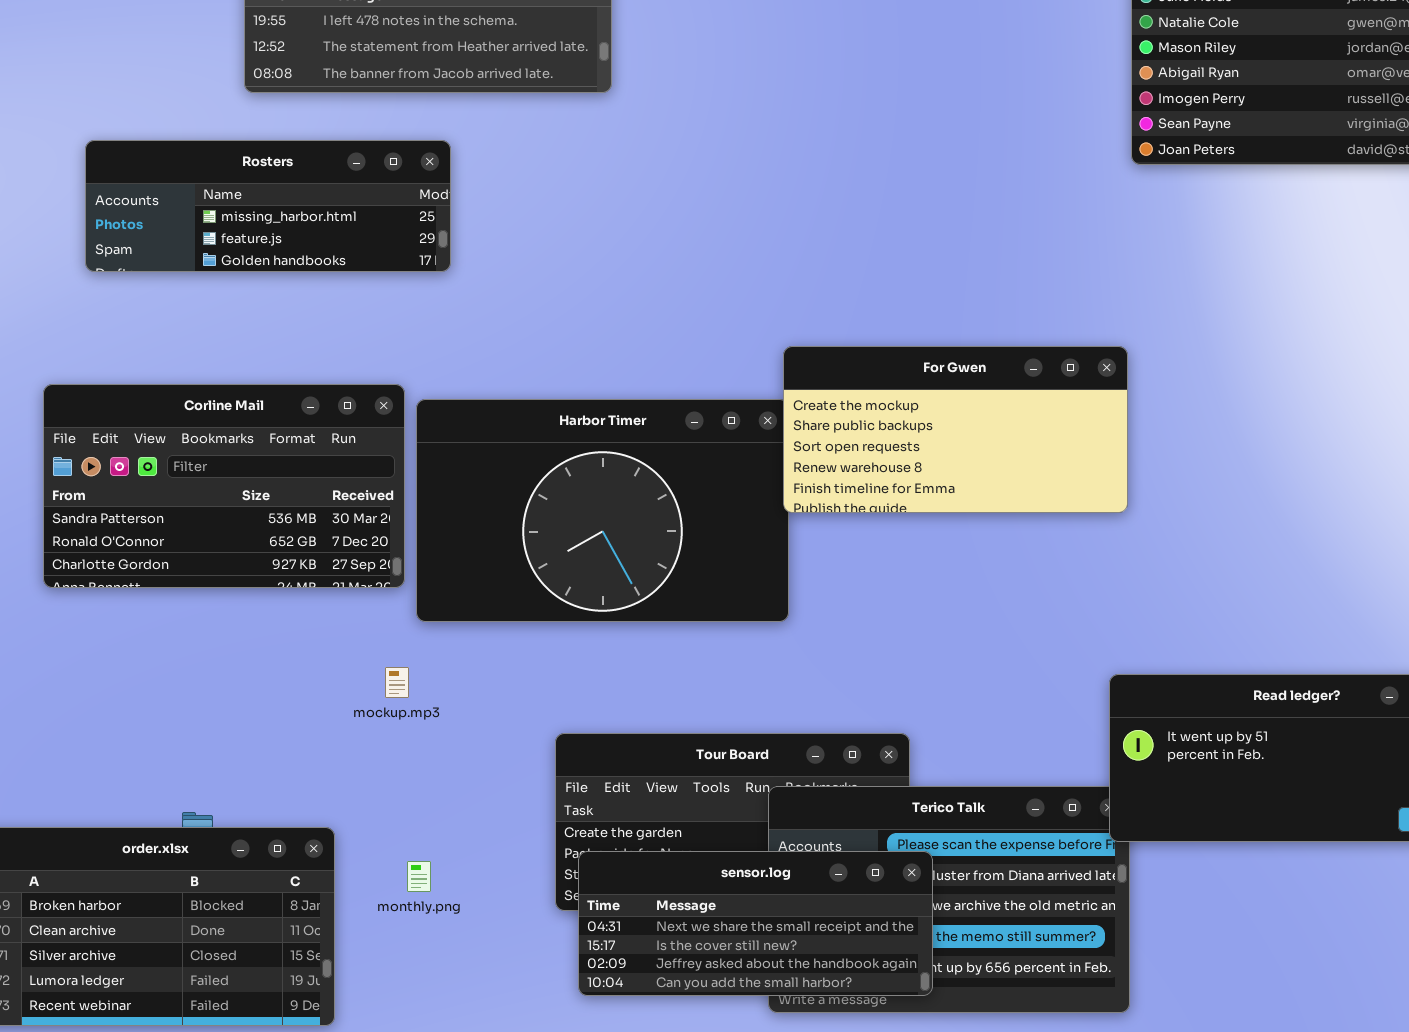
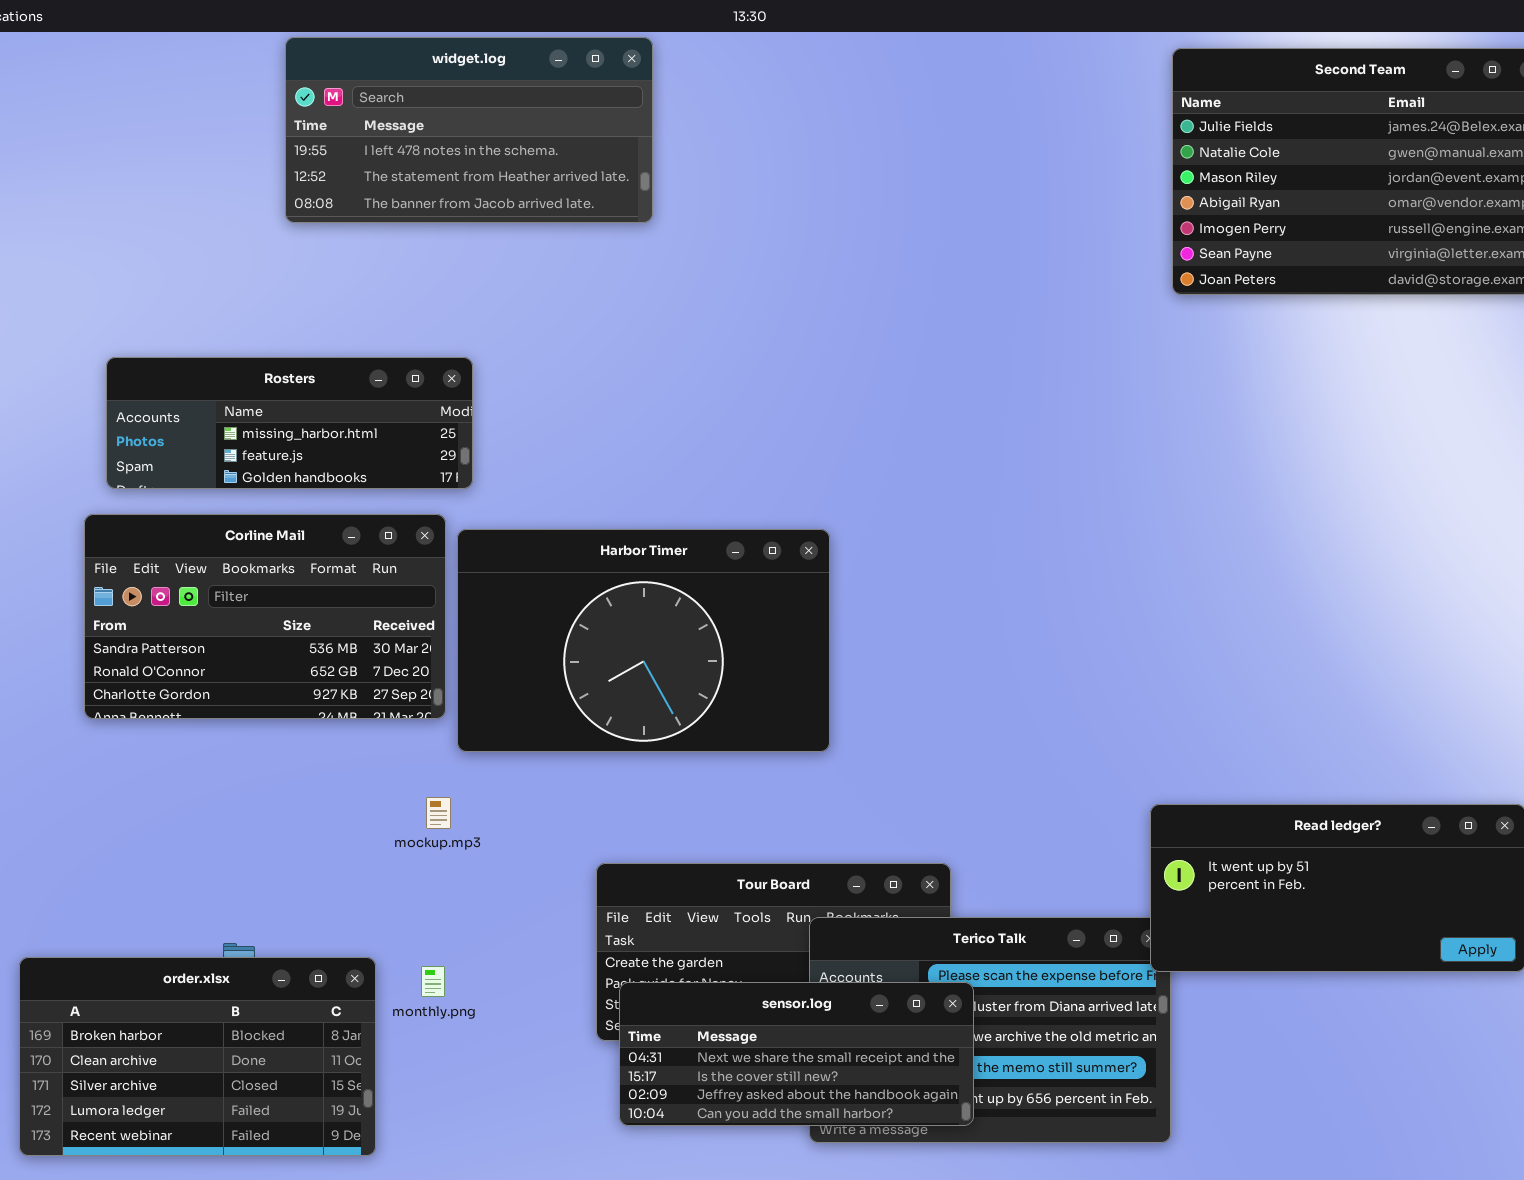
Rosters: [85,140,451,272] -> [106,357,473,489], moved
For Gwen: [783,346,1128,513] -> none, closed
monthly.png: [407,861,431,892] -> [421,966,445,997], moved

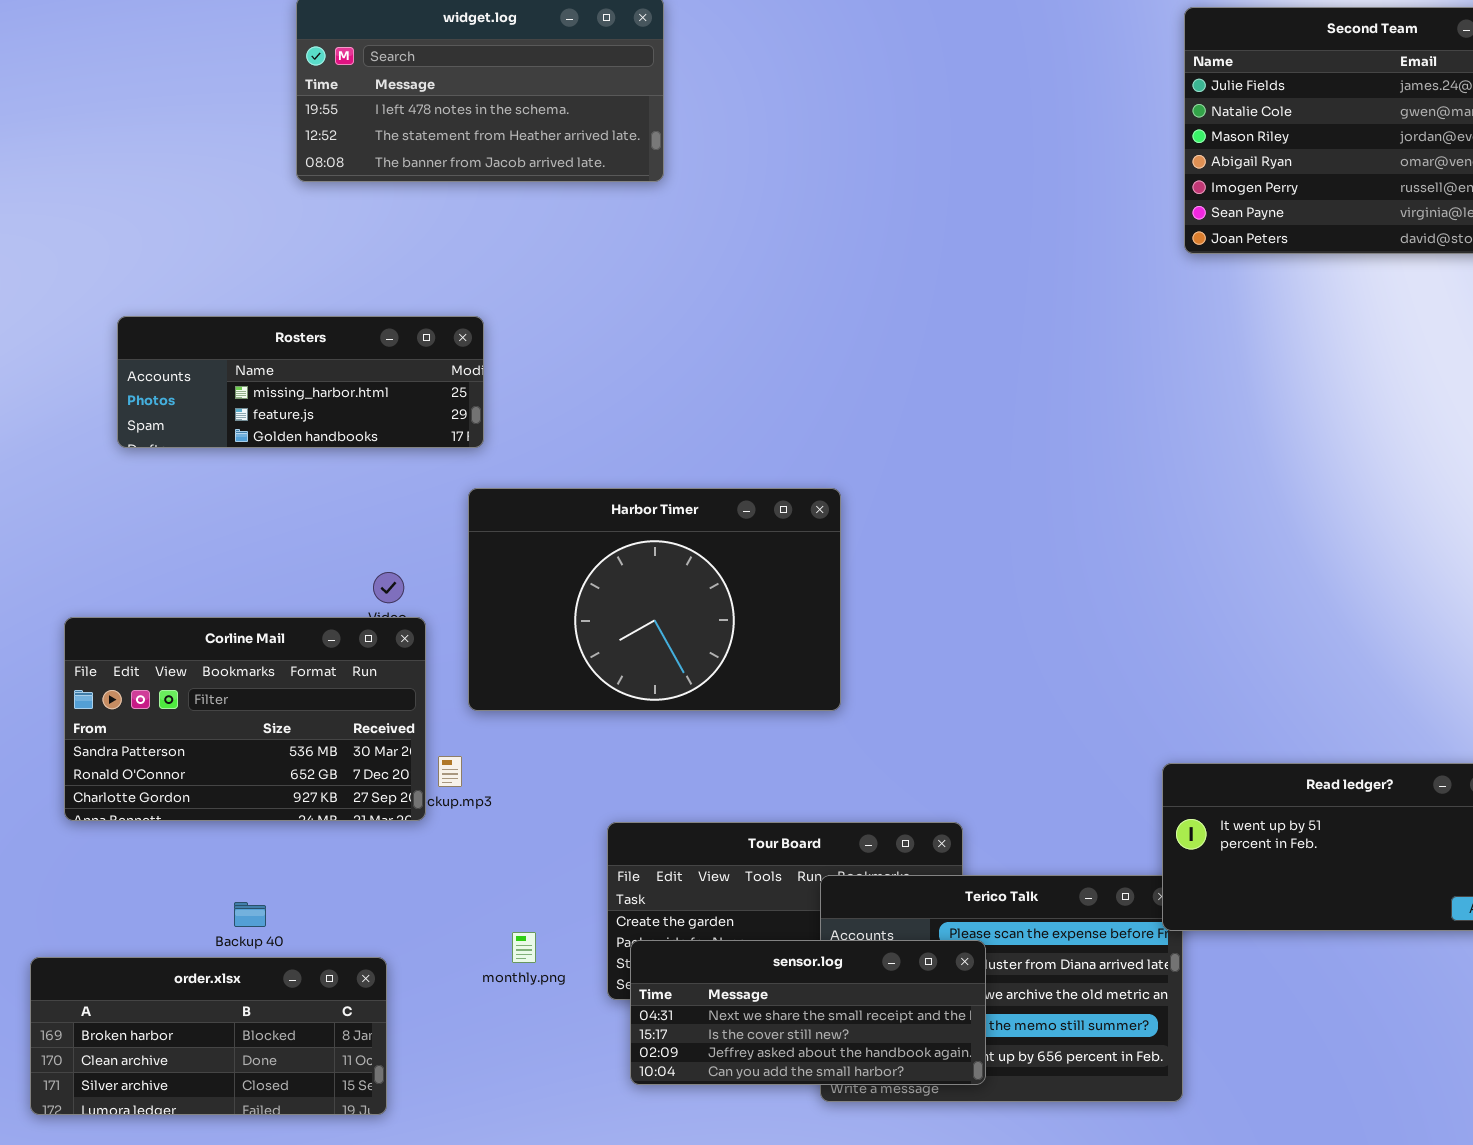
Corline Mail: [84,514,446,719] -> [64,617,426,821], moved
order.xlsx: [19,957,376,1156] -> [30,957,387,1115], resized
monthly.png: [421,966,445,997] -> [512,932,536,963], moved

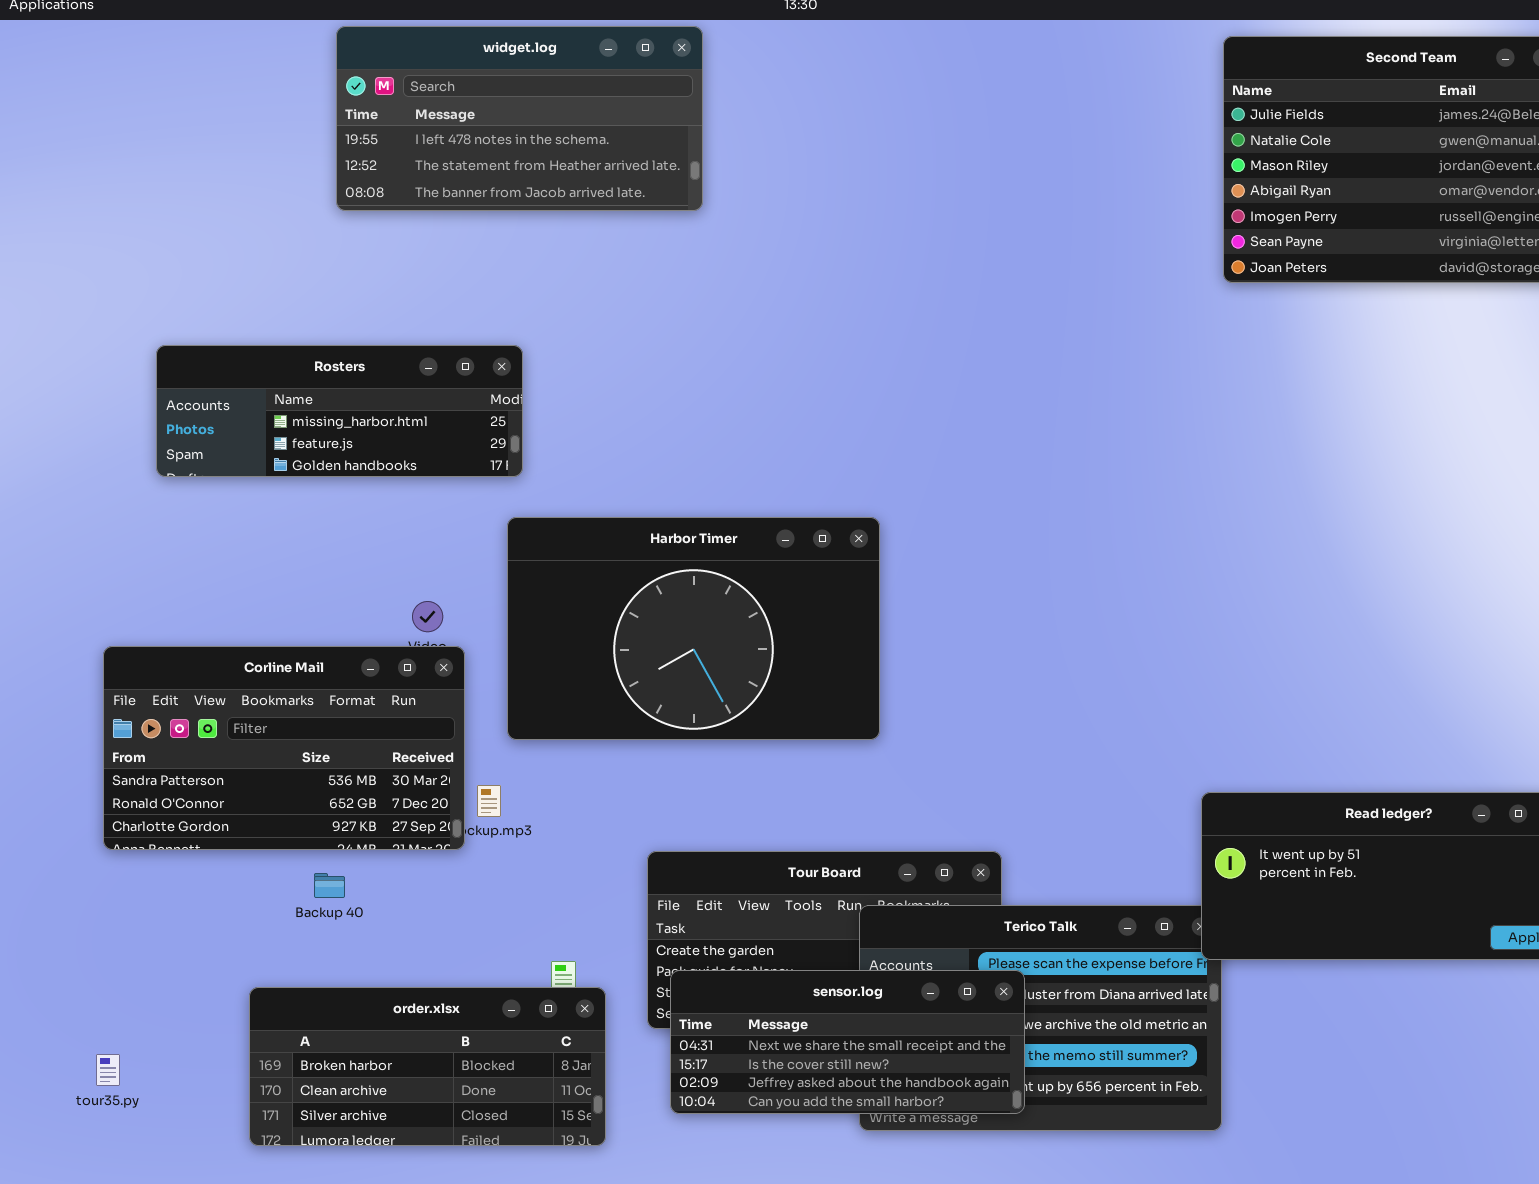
Backup 40: [234,902,266,927] -> [314,873,345,898], moved
order.xlsx: [30,957,387,1115] -> [249,987,606,1146], moved

